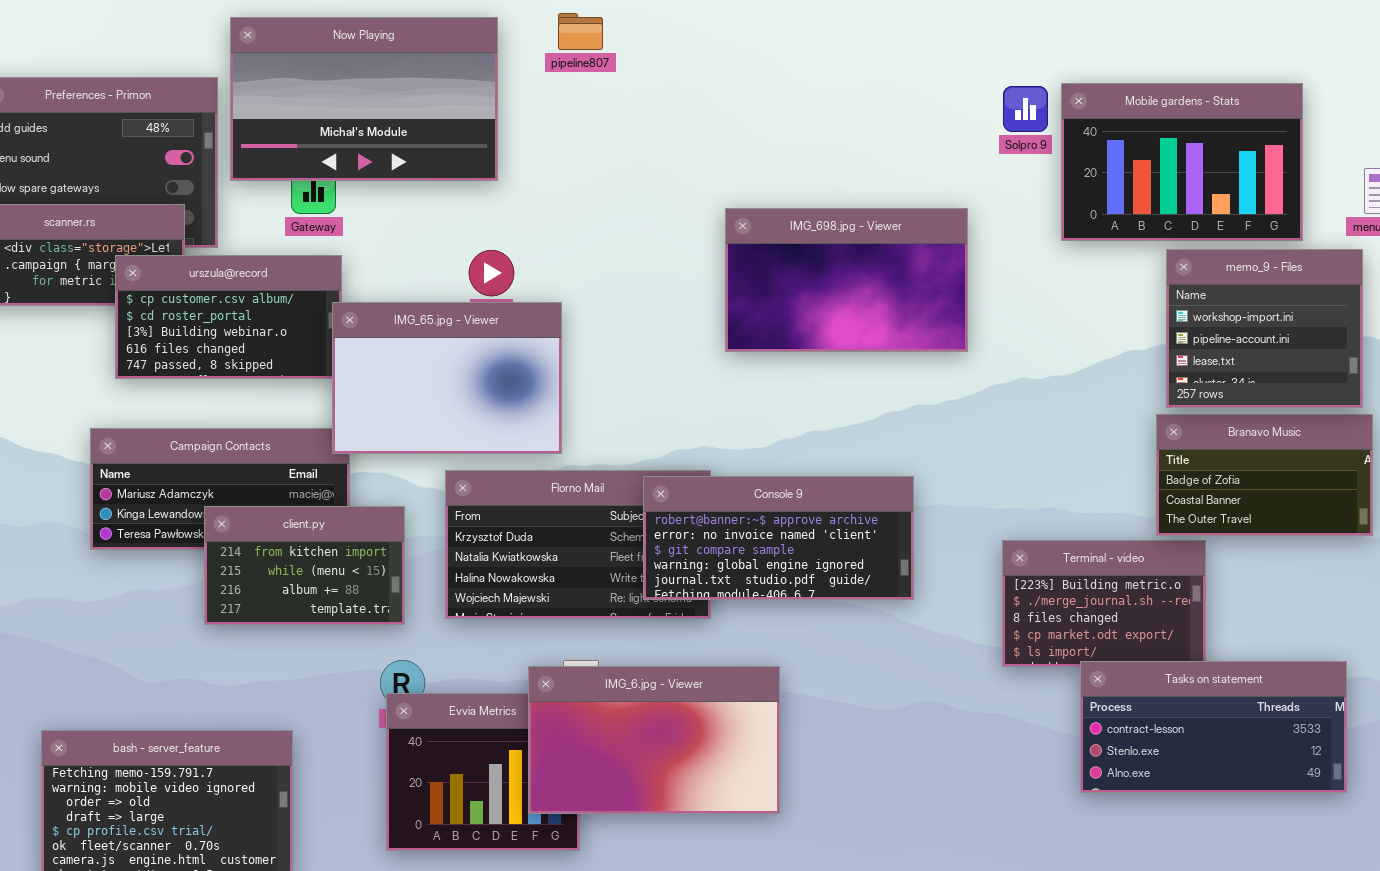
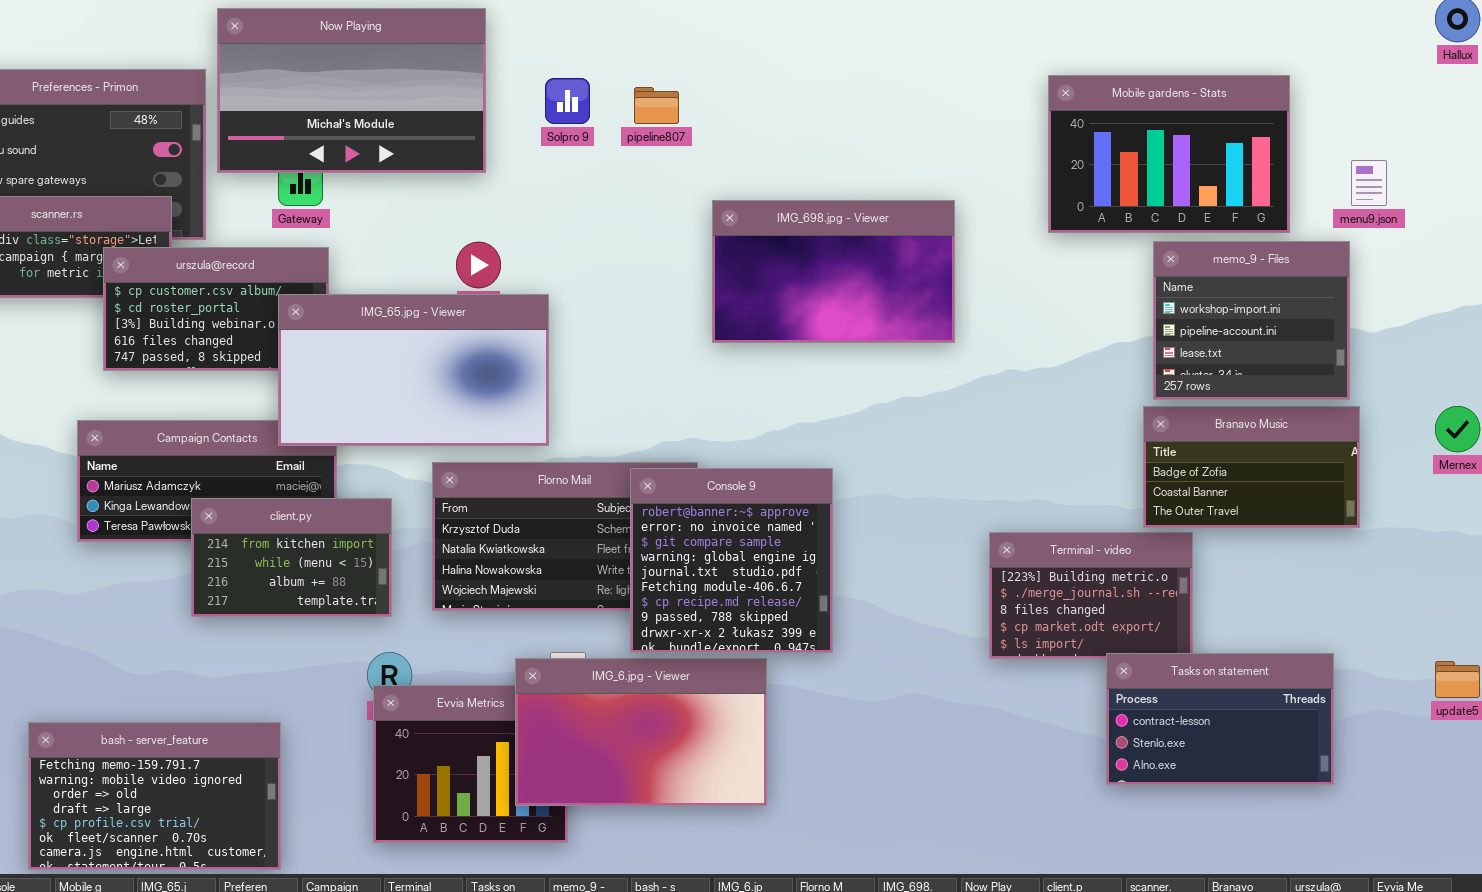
pipeline807: [558,13,603,50] -> [634,87,679,124], moved
Solpro 9: [1003,86,1048,132] -> [545,78,590,124], moved
IMG_65.jpg - Viewer: [332,302,562,454] -> [278,294,549,446], resized
Console 9: [643,476,914,600] -> [630,468,833,653], resized
Tasks on statement: [1080,661,1347,793] -> [1106,653,1334,785], resized

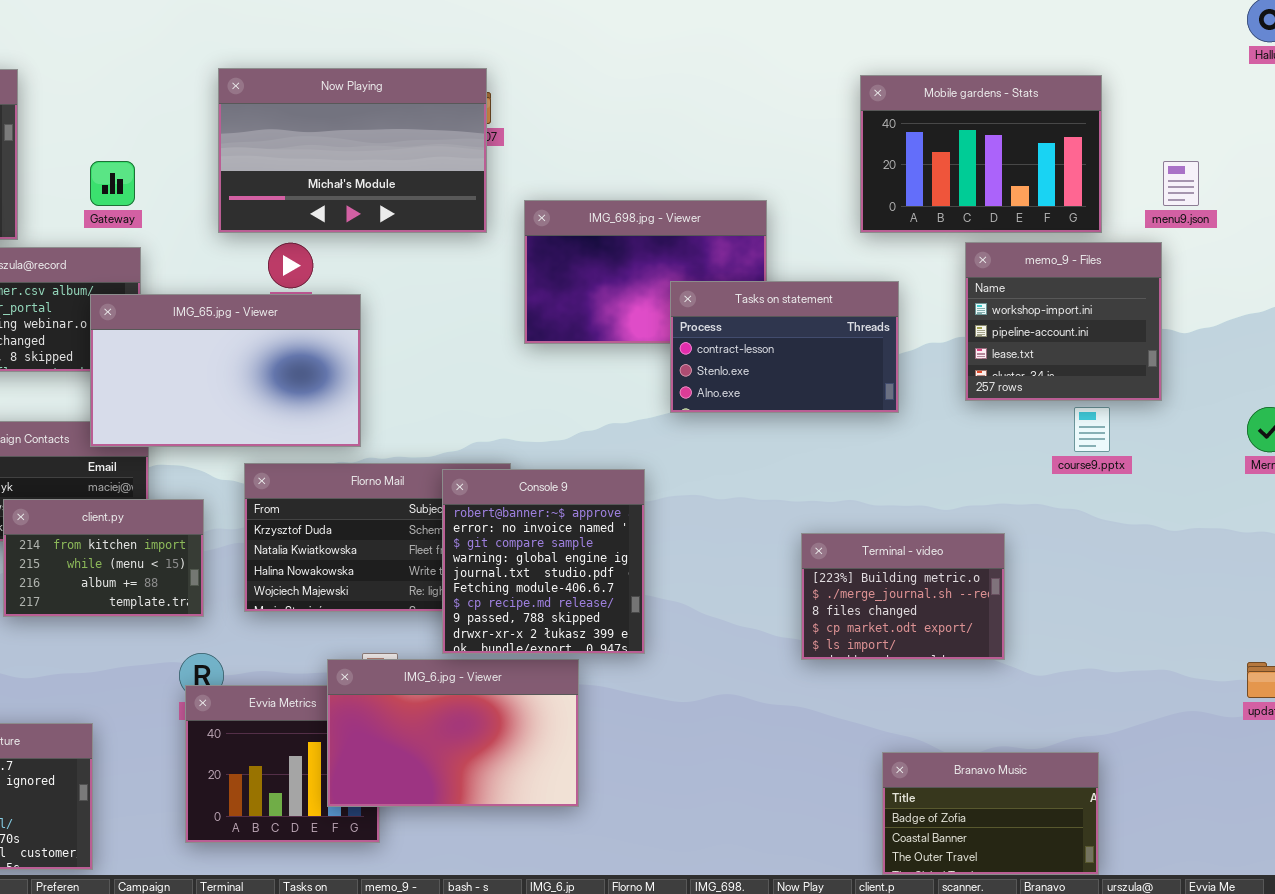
Now Playing: [217,8,486,173] -> [218,68,487,233], moved
Branavo Music: [1143,406,1360,528] -> [882,752,1099,875], moved
Tasks on statement: [1106,653,1334,785] -> [670,281,899,413], moved

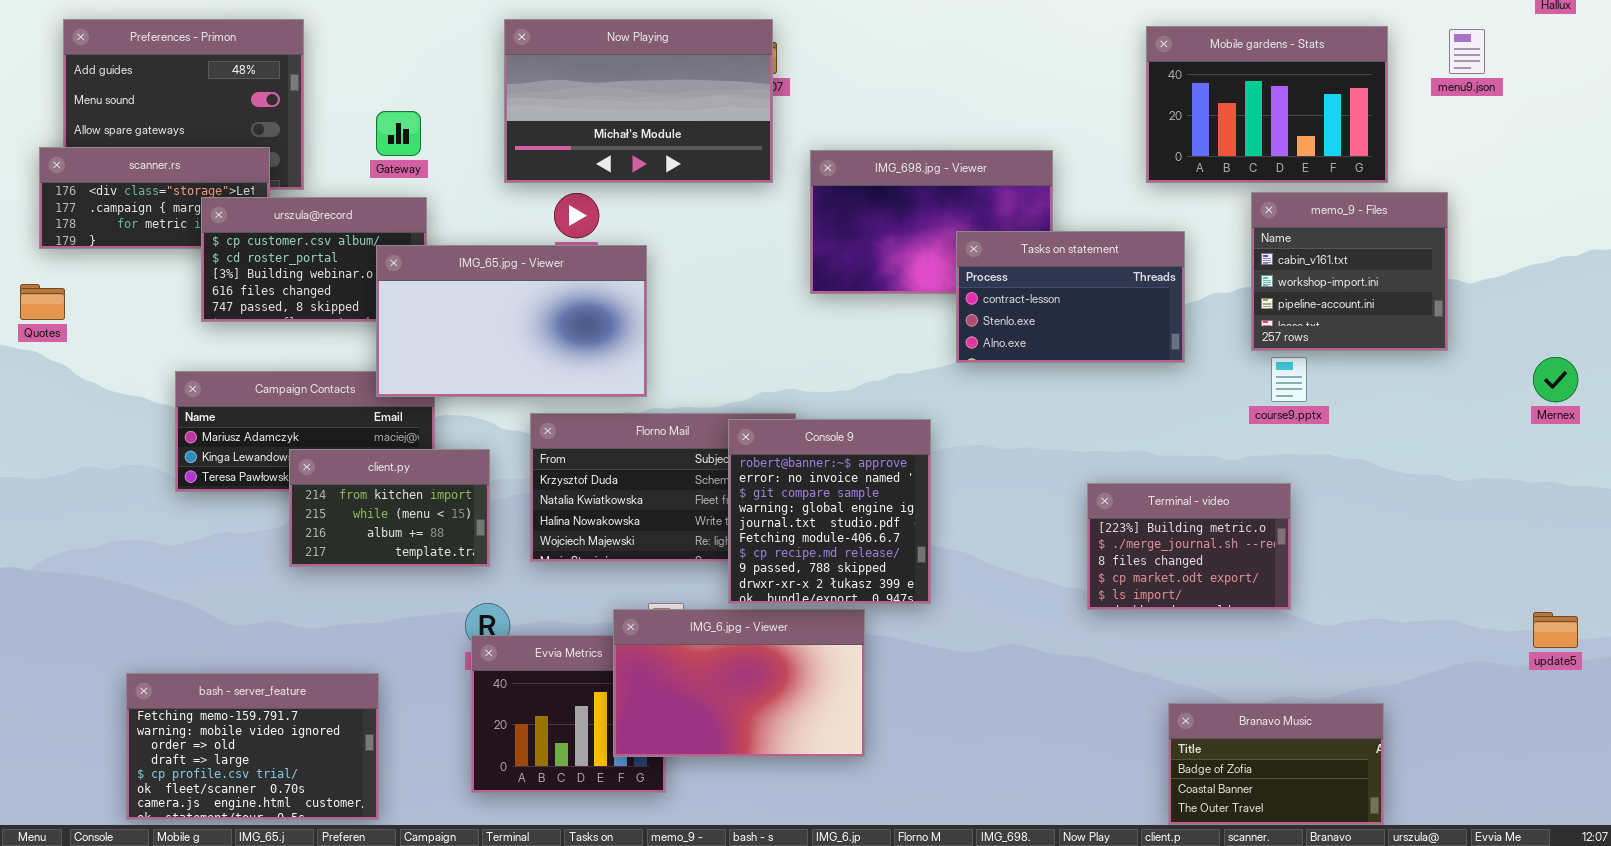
menu9.json: [1163,161,1199,206] -> [1449,29,1485,74], moved
memo_9 - Files: [965,242,1162,401] -> [1251,192,1448,351], scrolled up 1 row
course9.pptx: [1074,407,1110,452] -> [1271,357,1307,402], moved

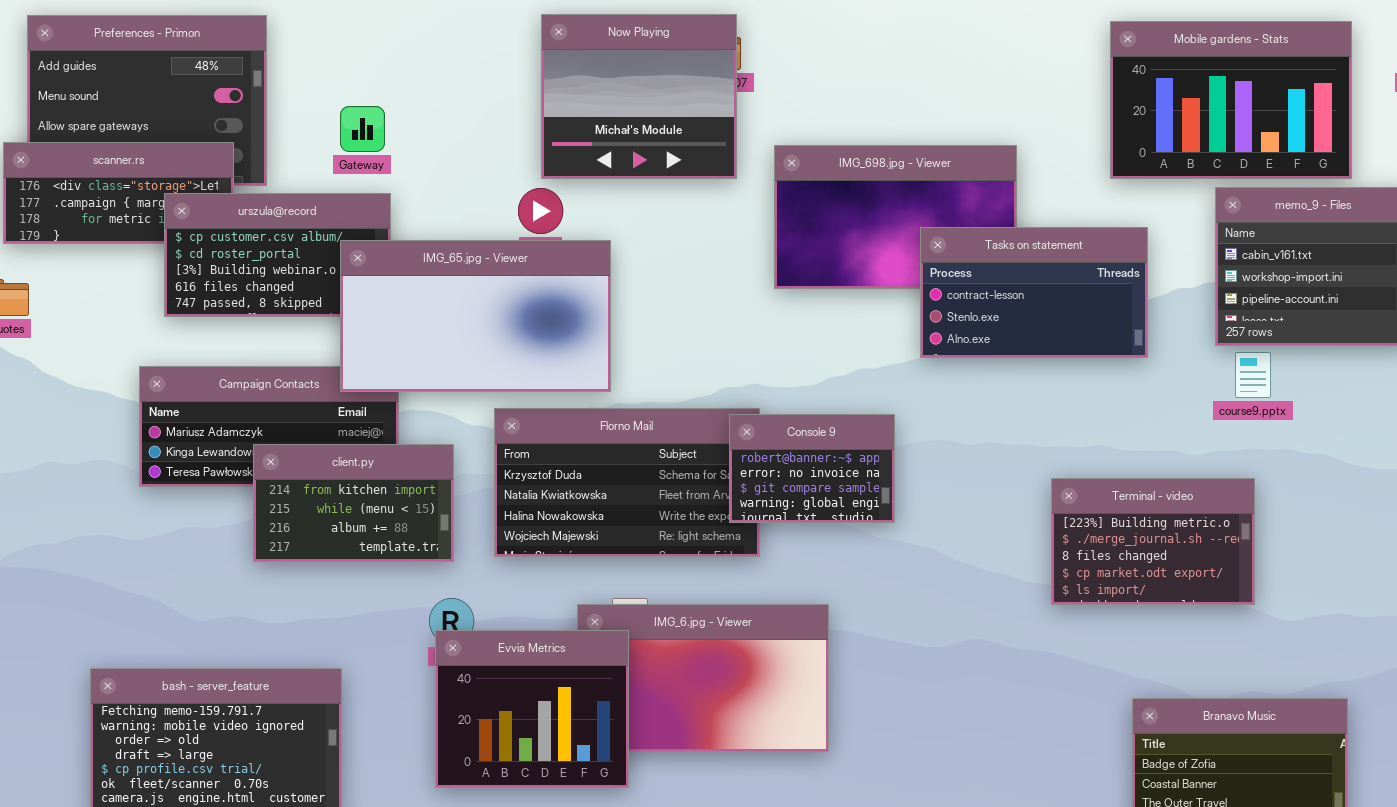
Now Playing: [504,19,773,183] -> [541,14,737,179], resized
Console 9: [728,419,931,604] -> [729,414,895,523], resized
Evvia Metrics: [471,635,666,793] -> [435,630,629,788], raised

